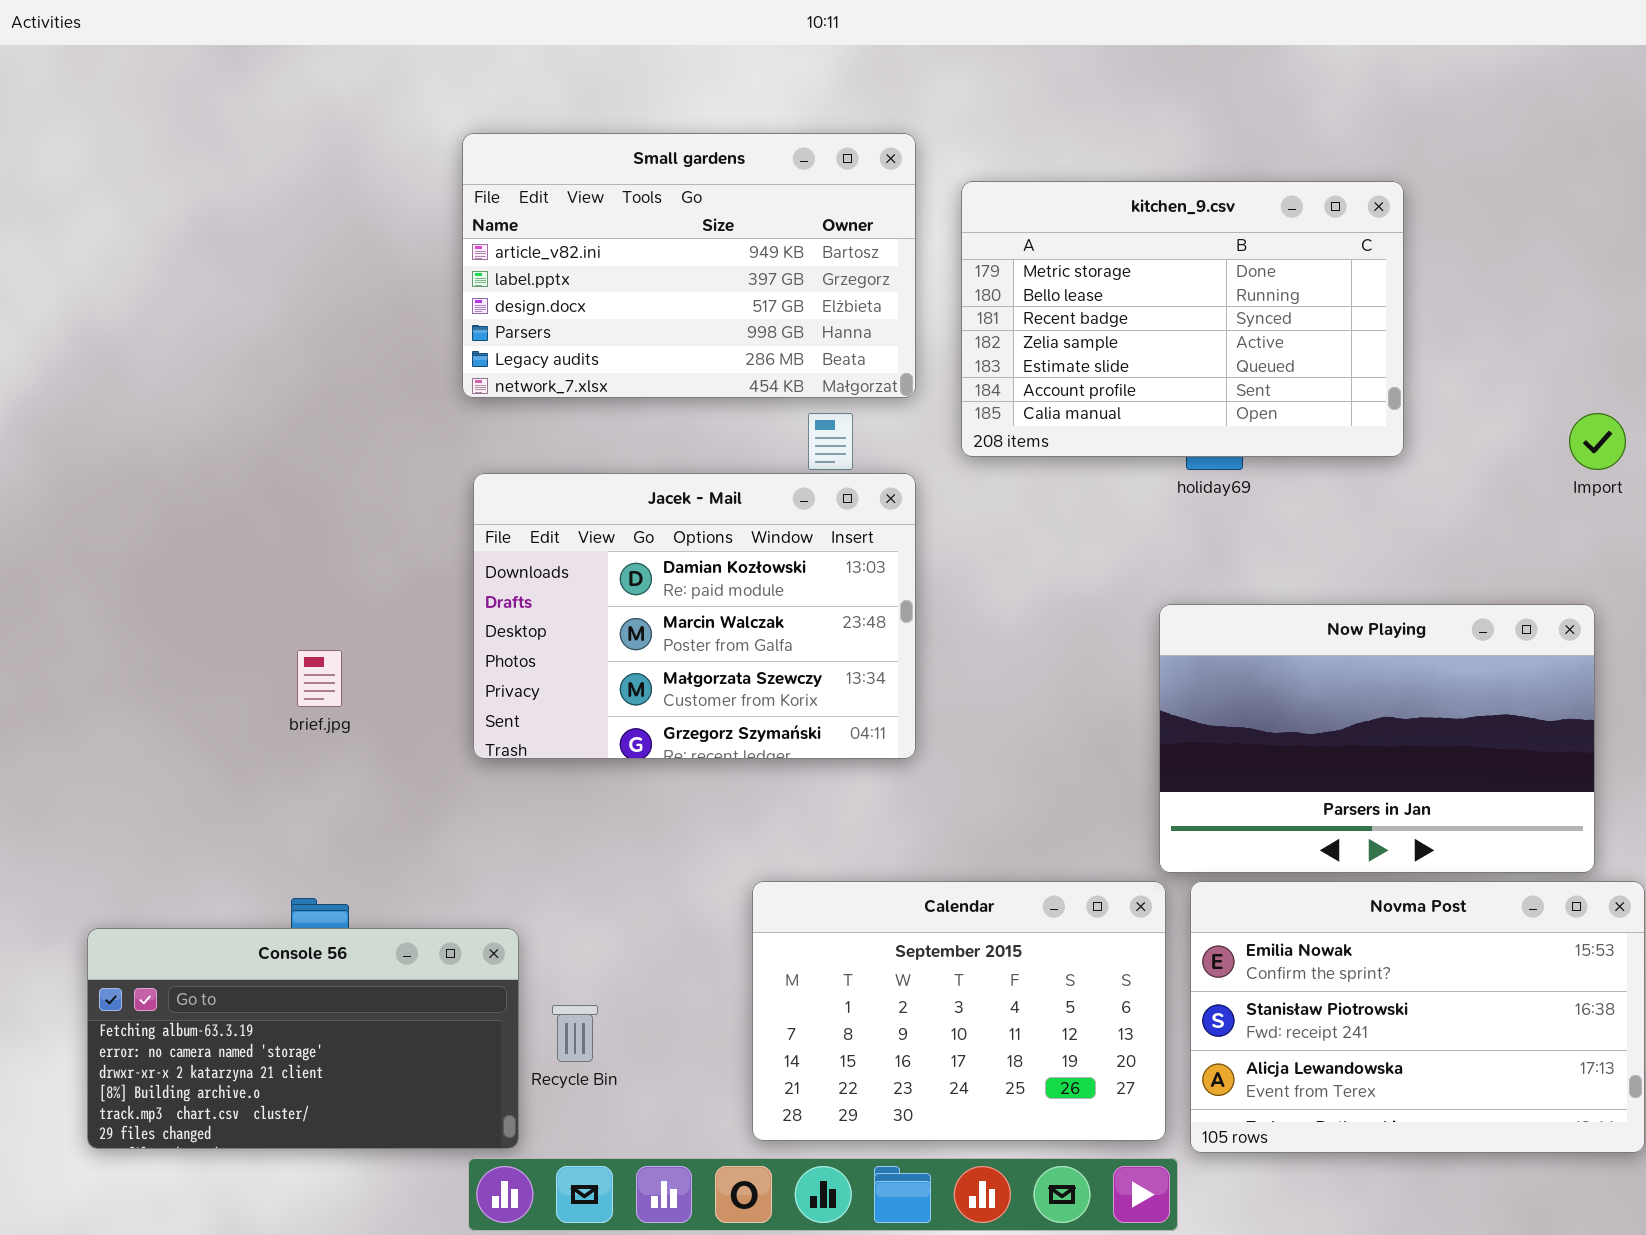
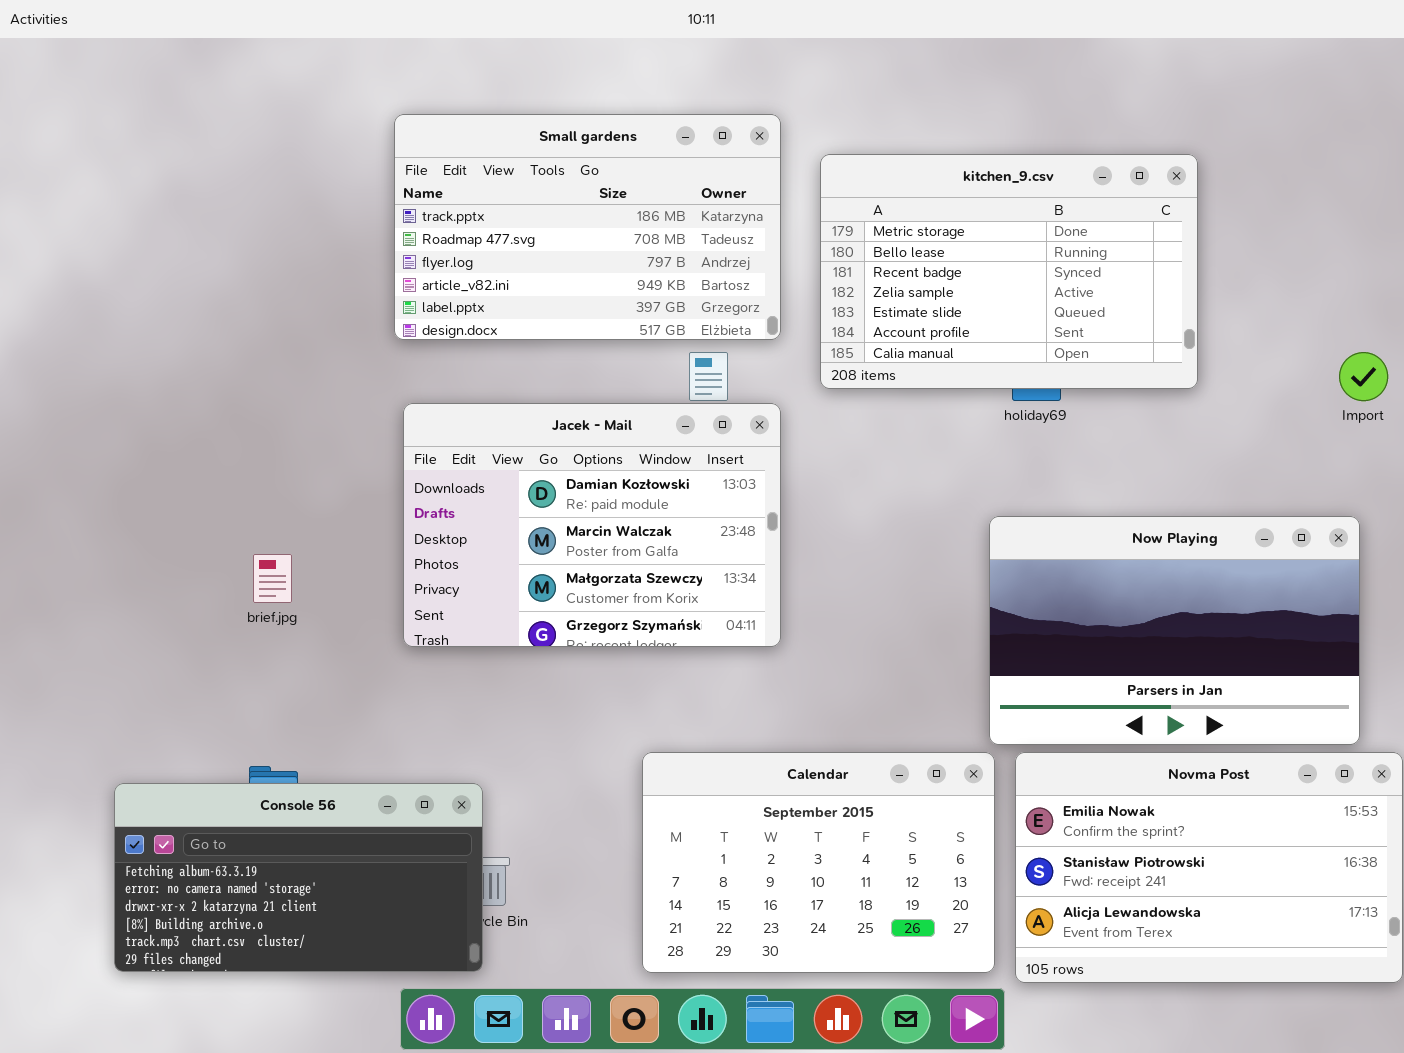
Small gardens: [462,133,916,398] -> [394,114,781,340], scrolled up 3 rows
Console 56: [87,928,519,1149] -> [114,783,483,972], moved

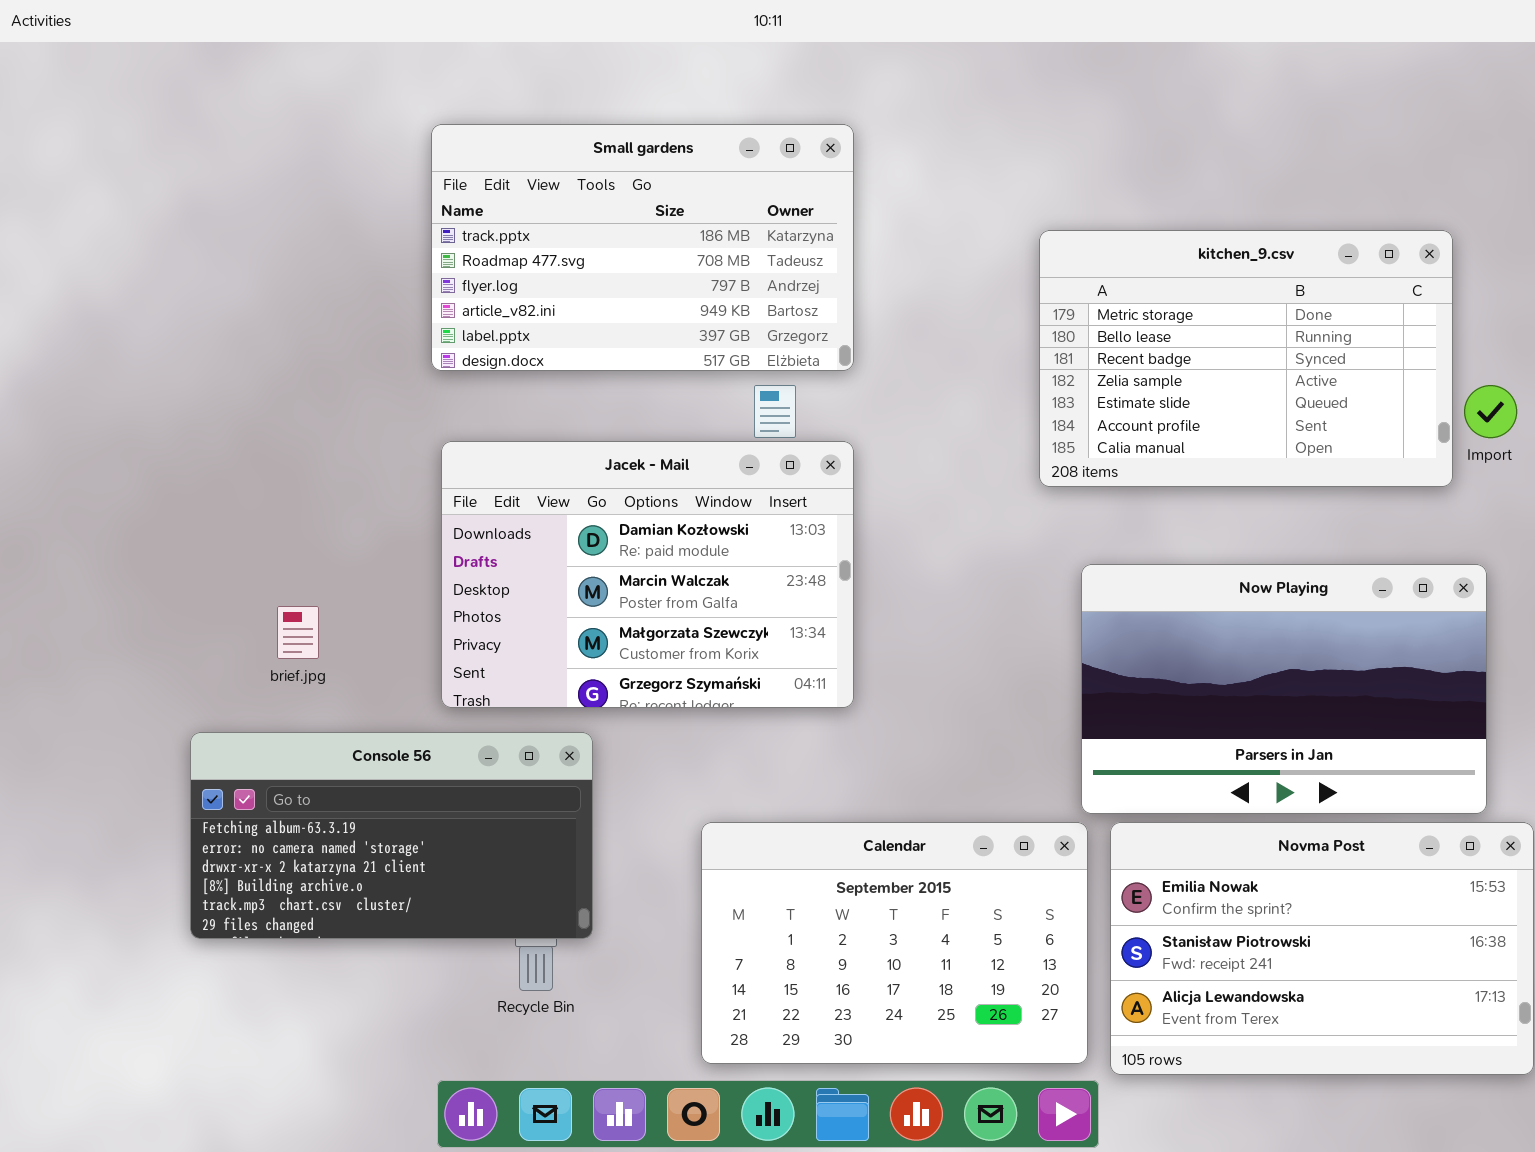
kitchen_9.csv: [820,154,1198,389] -> [1039,230,1453,487], moved
Console 56: [114,783,483,972] -> [190,732,593,939], moved

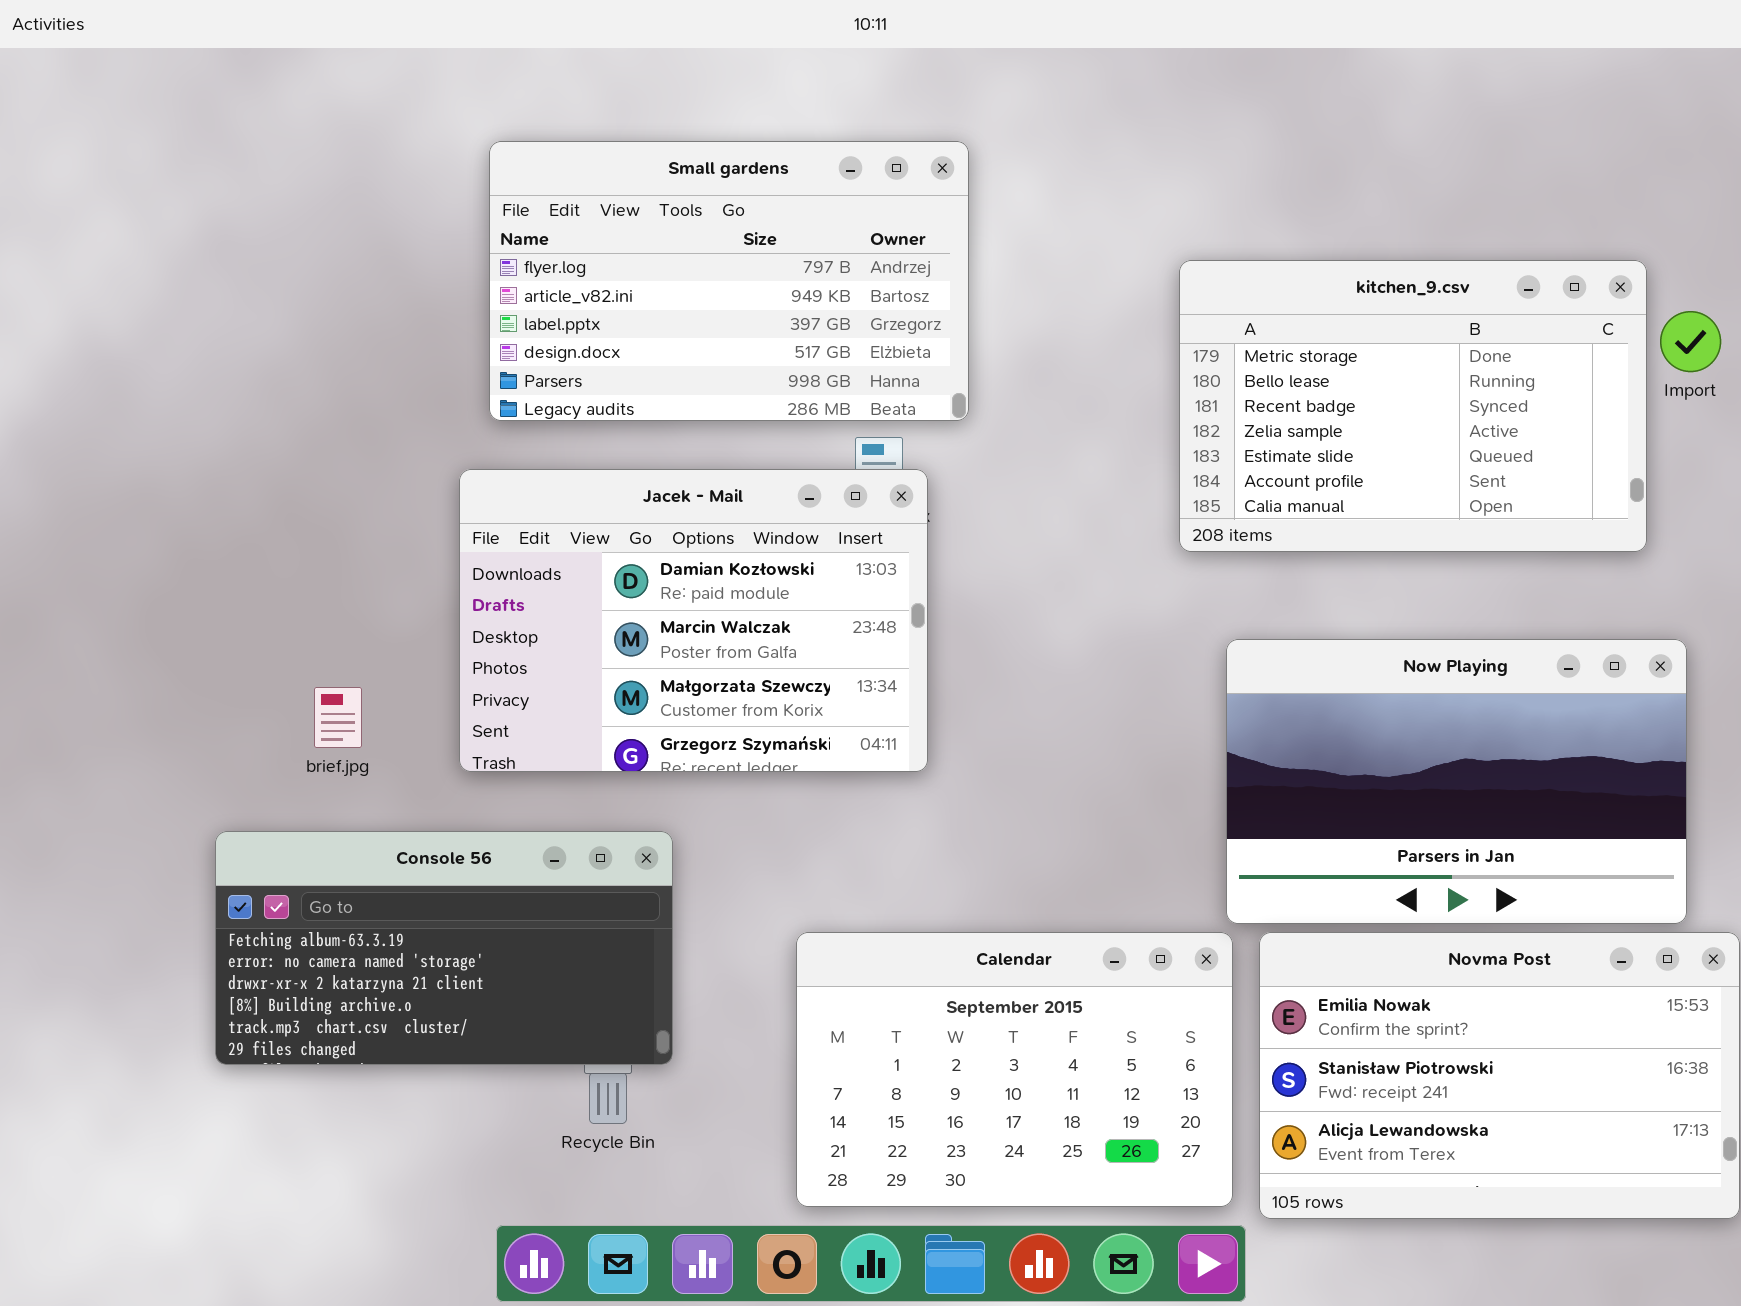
Small gardens: [431,124,854,371] -> [489,141,969,421], scrolled down 2 rows
Import: [1464,385,1517,438] -> [1660,311,1721,372], moved
Jacek - Mail: [441,441,854,708] -> [459,469,928,772], moved

